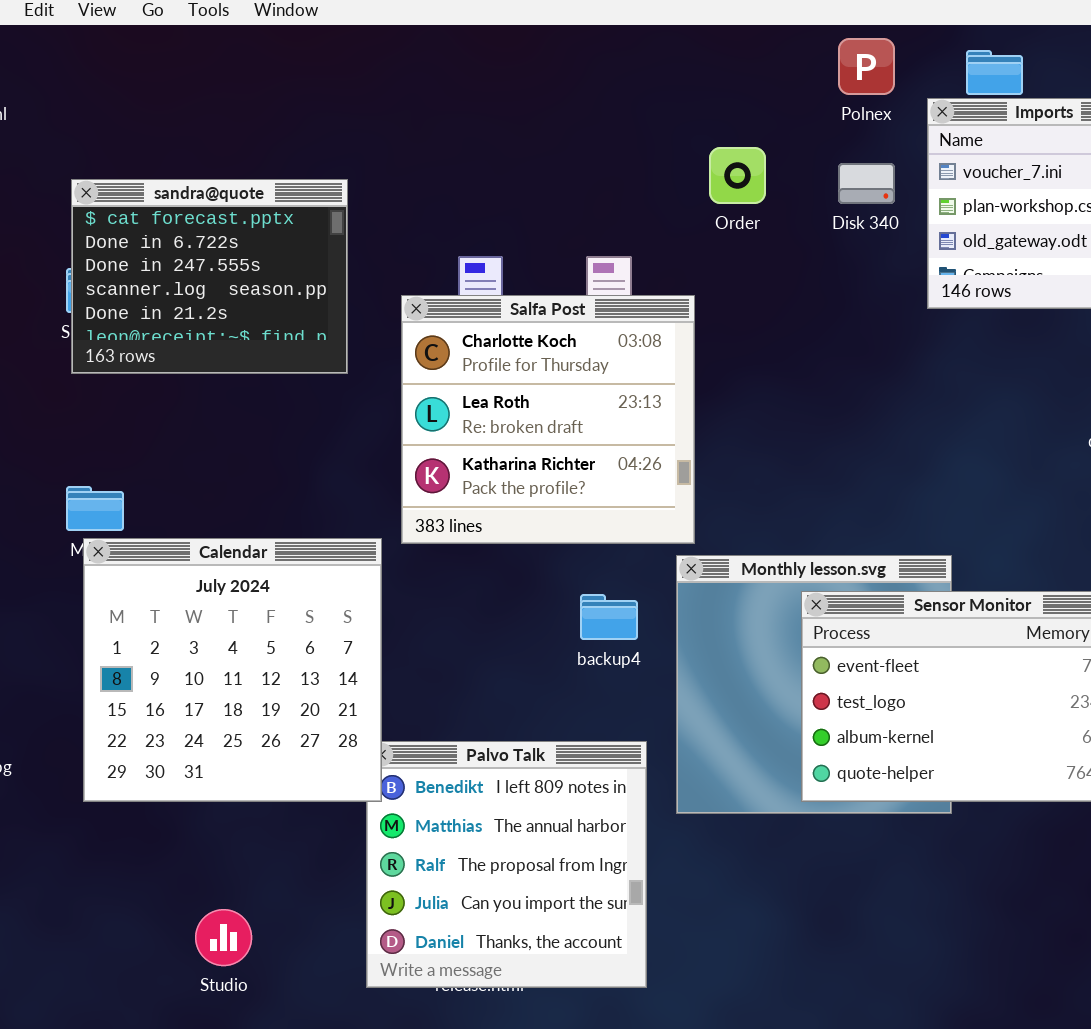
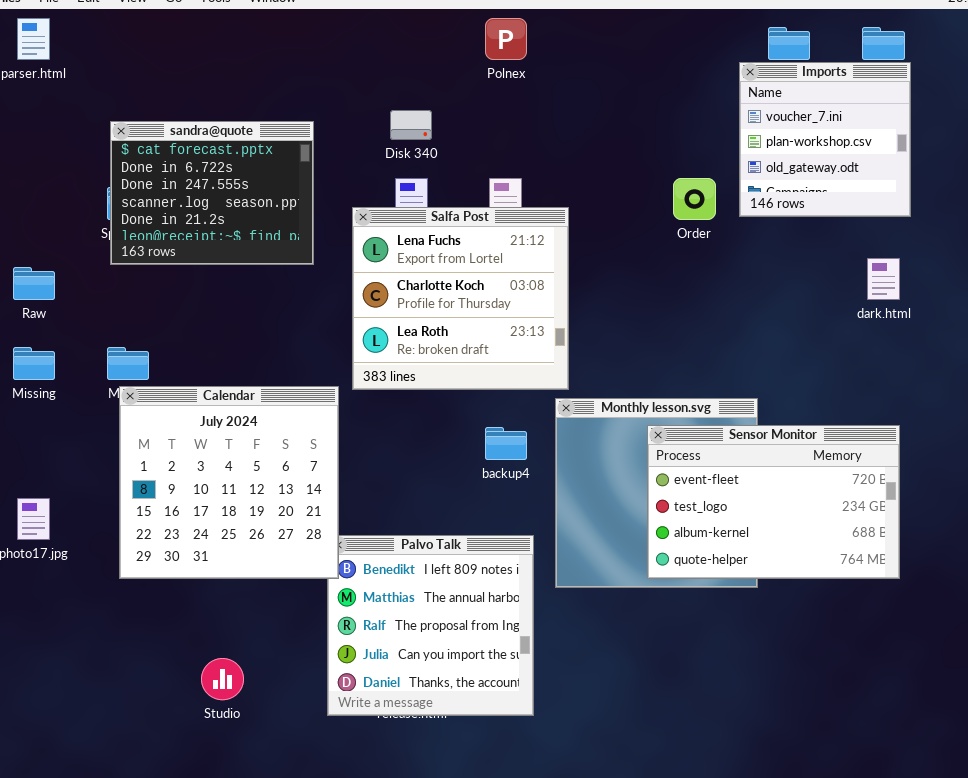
Polnex: [838,38,895,95] -> [485,18,527,60], moved
Order: [709,147,766,204] -> [673,178,716,220], moved
Disk 340: [838,163,895,204] -> [390,110,432,140], moved
Salfa Post: [401,295,695,544] -> [352,207,569,390], scrolled up 1 row

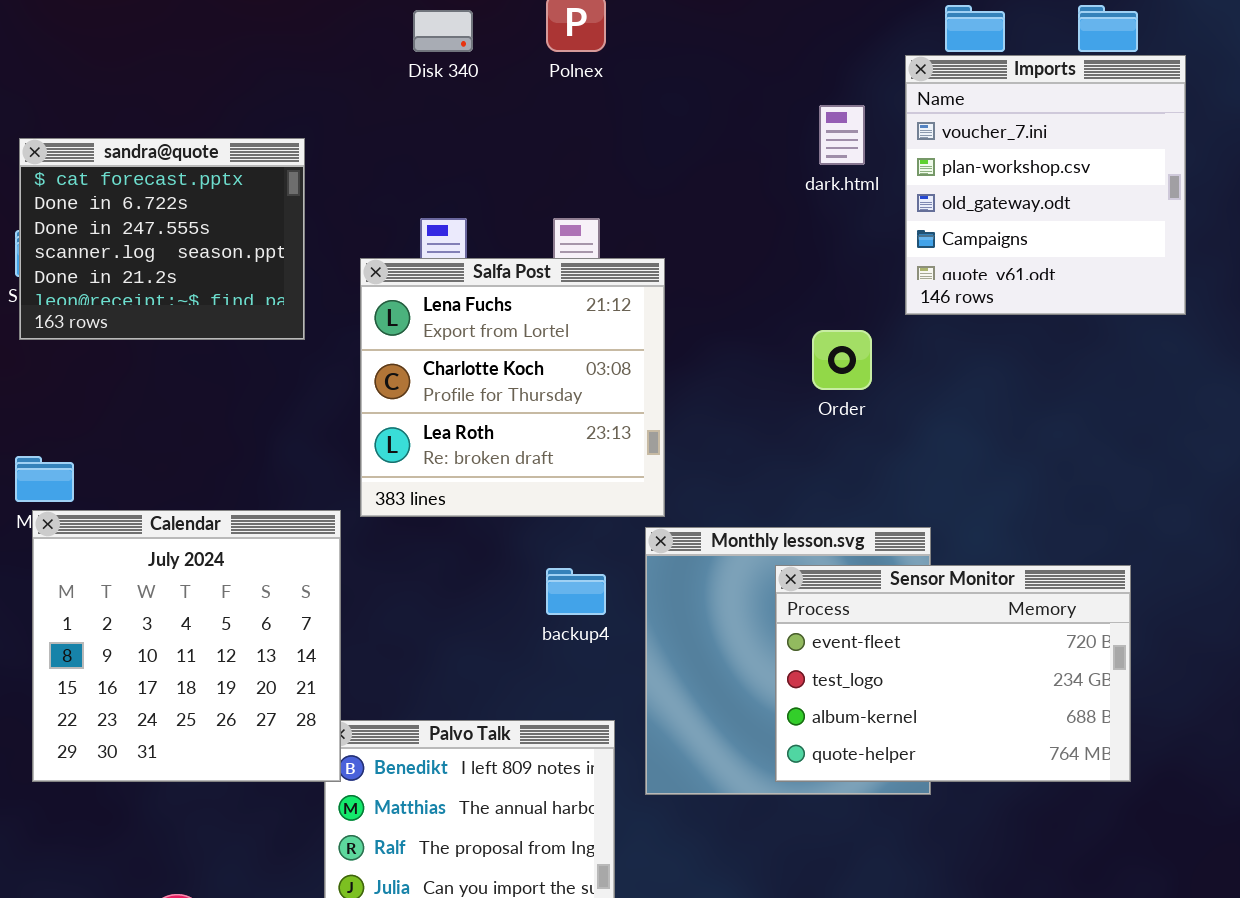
Imports: [739,62,911,217] -> [905,55,1186,315], resized
Disk 340: [390,110,432,140] -> [413,10,473,52], moved
Order: [673,178,716,220] -> [812,330,872,390], moved
dark.html: [867,258,900,300] -> [819,105,865,165], moved

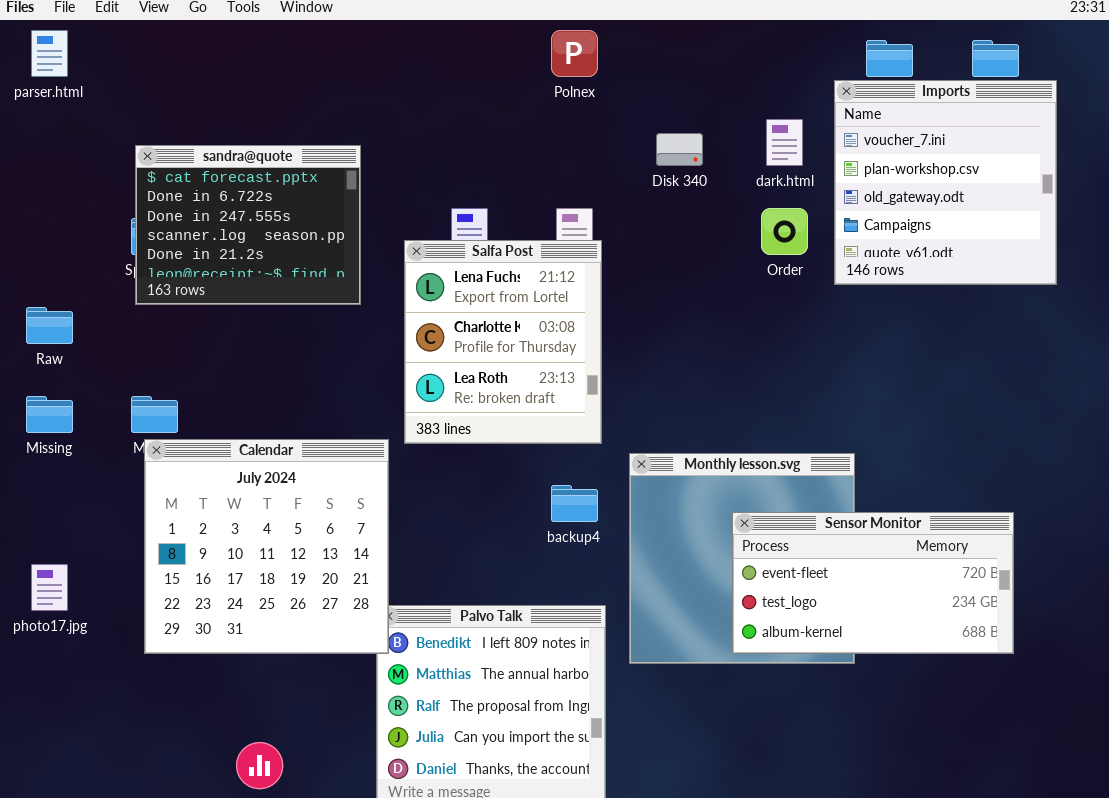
Disk 340: [413,10,473,52] -> [656,133,703,166], moved
Salfa Post: [360,258,665,517] -> [404,240,602,444], resized
Order: [812,330,872,390] -> [761,208,808,255], moved
Sensor Monitor: [775,565,1131,782] -> [732,512,1014,654], resized

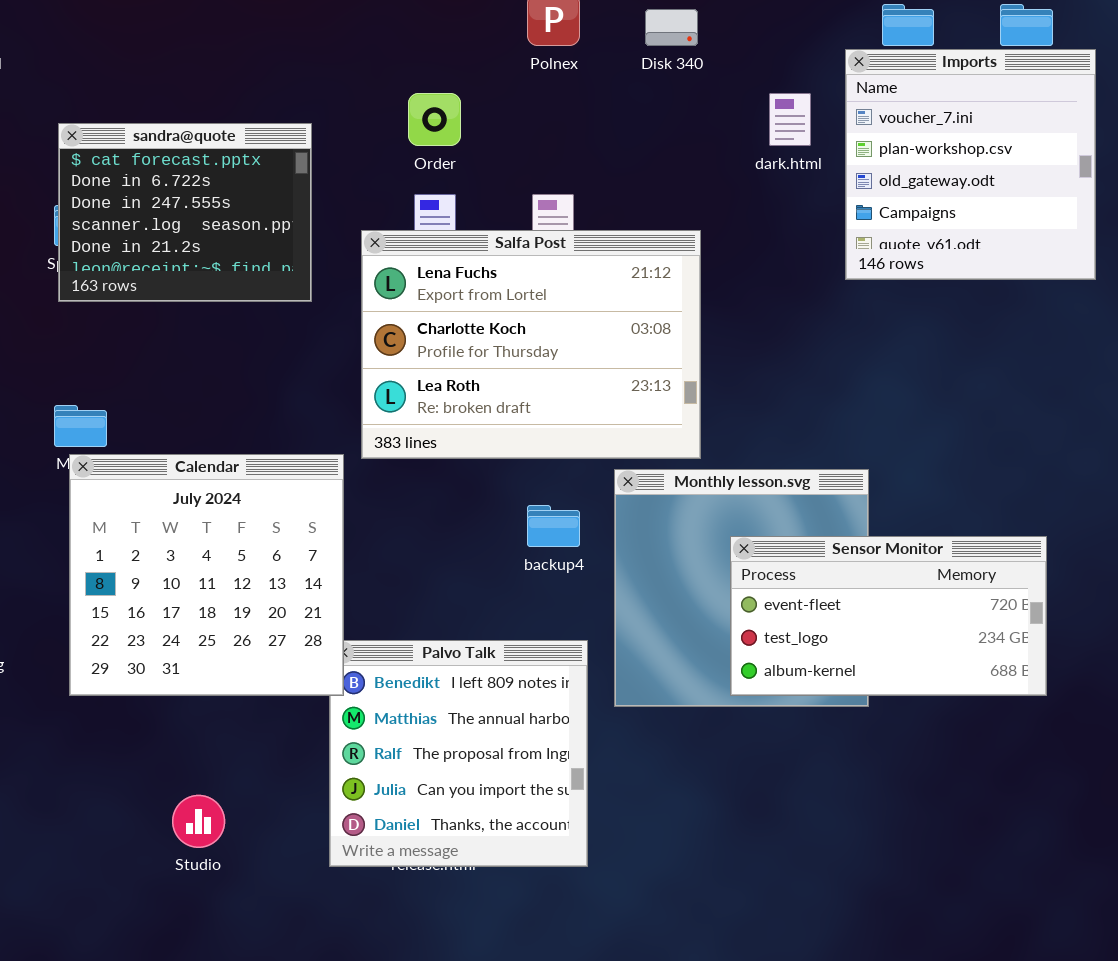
Disk 340: [656,133,703,166] -> [645,9,698,46], moved
Order: [761,208,808,255] -> [408,93,461,146], moved
Salfa Post: [404,240,602,444] -> [361,230,701,459], resized

